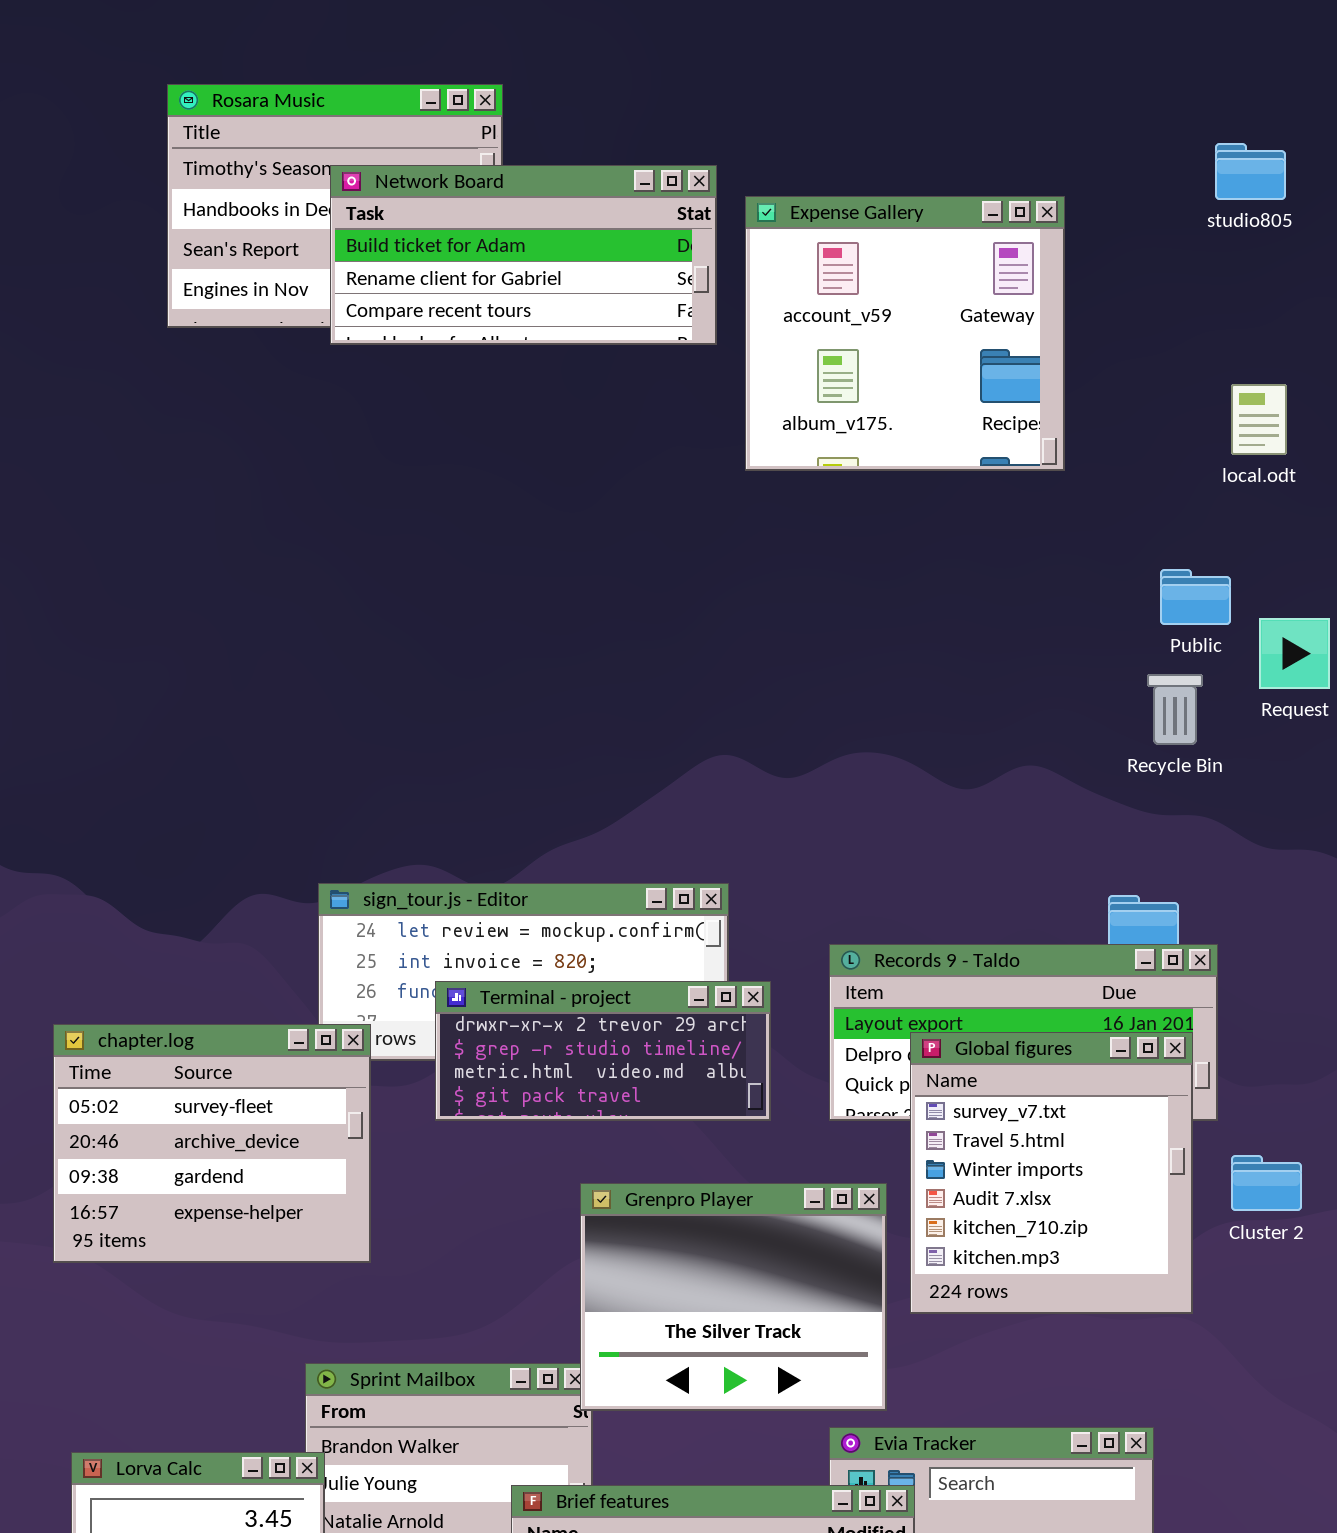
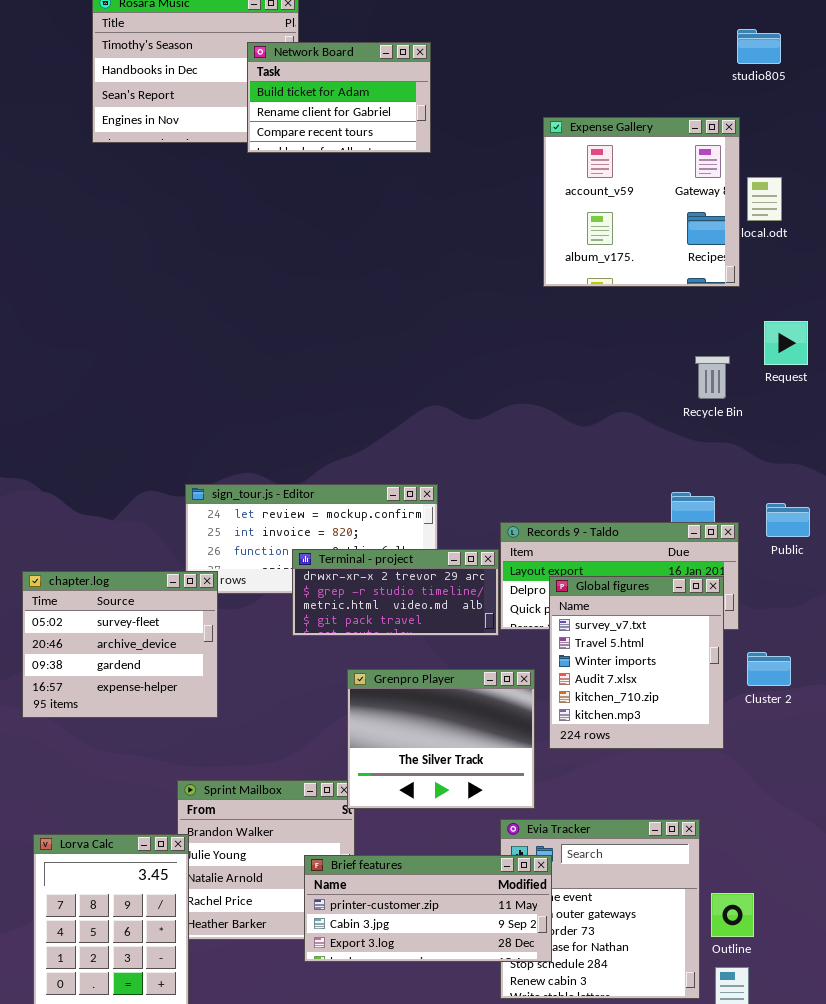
Network Board: [330,165,717,345] -> [247,42,431,153], resized
Expense Gallery: [745,196,1065,471] -> [543,117,740,287], moved
Public: [1160,569,1231,625] -> [766,503,810,537], moved
Terminal - project: [435,981,771,1121] -> [292,549,499,636], moved

